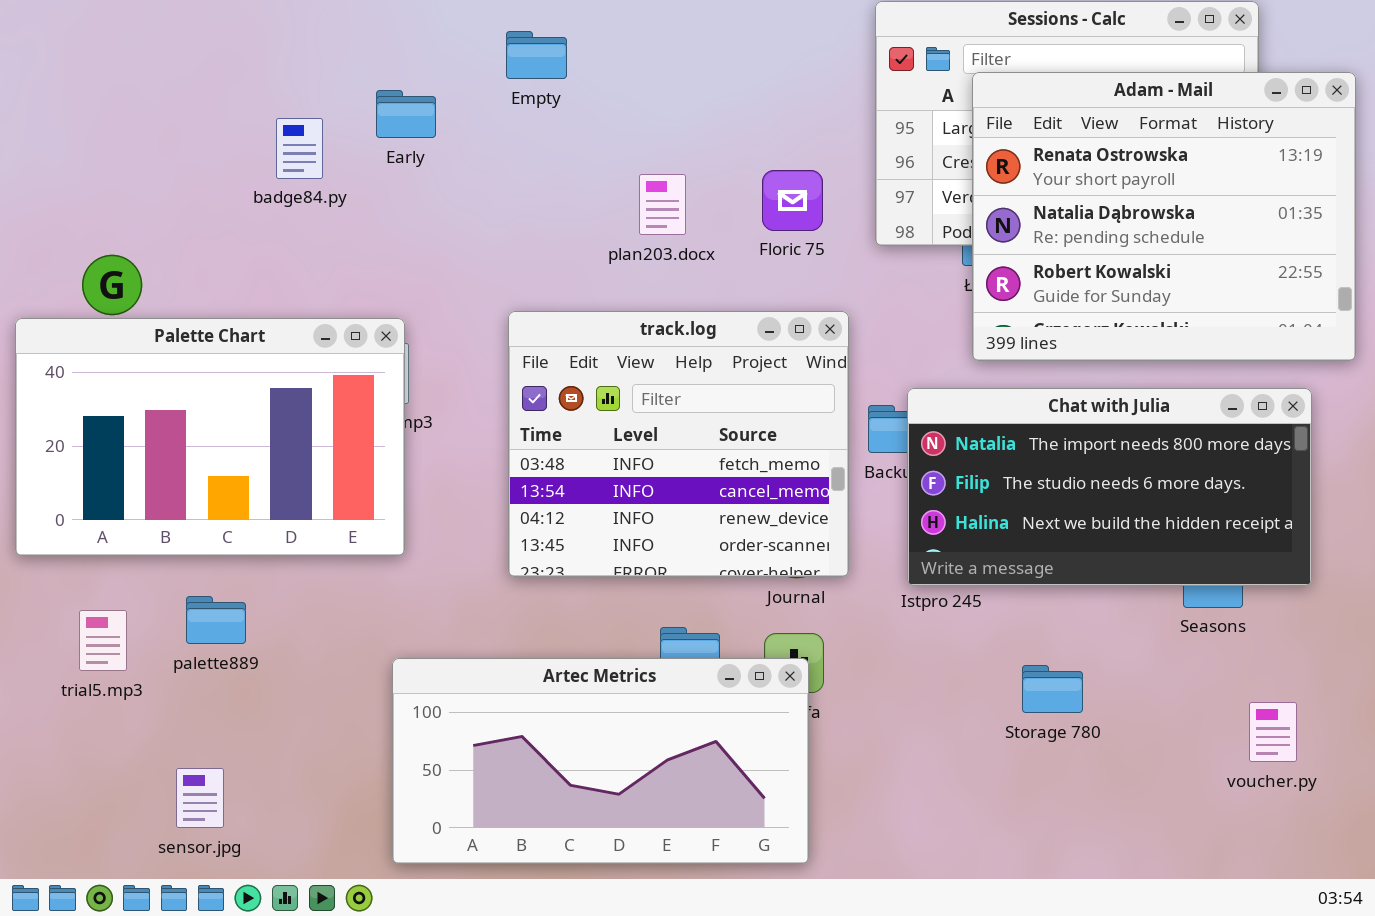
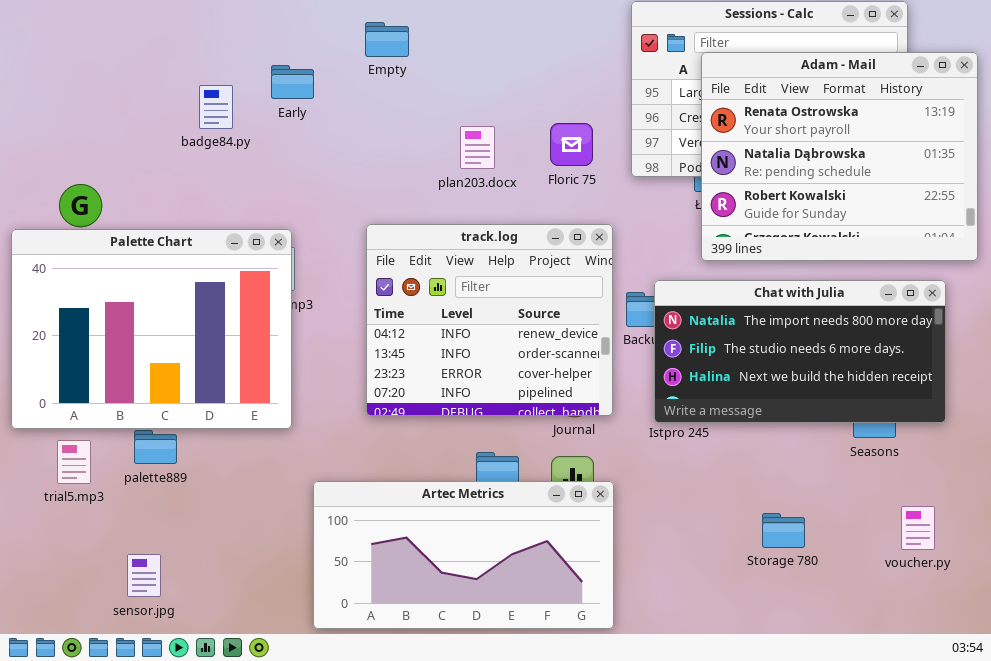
track.log: [508,311,849,577] -> [366,224,613,416], scrolled down 2 rows
Palette Chart: [15,318,405,556] -> [11,229,292,429], resized
Artec Metrics: [392,658,809,864] -> [313,481,614,629], moved
Storage 780: [1022,665,1083,713] -> [762,513,805,548], moved

